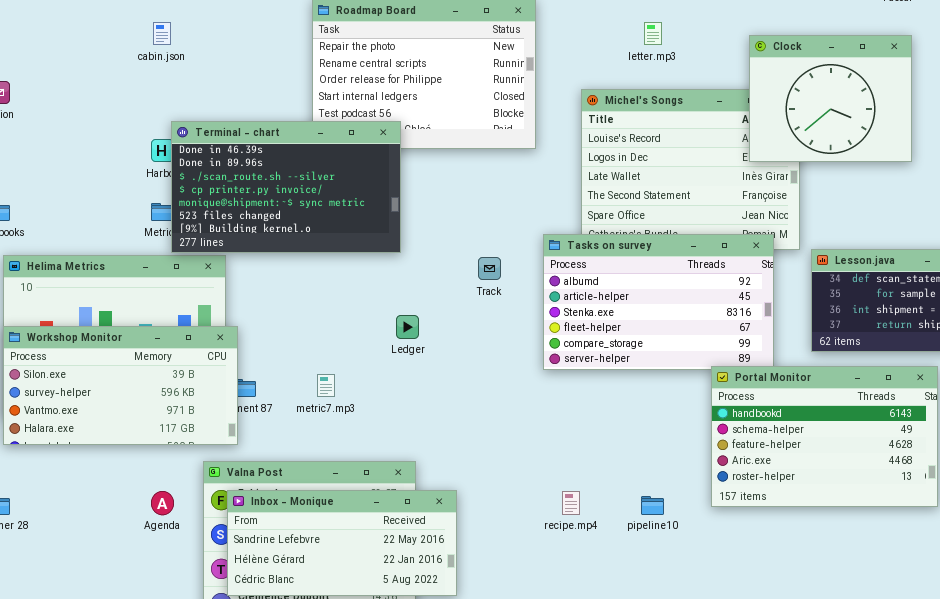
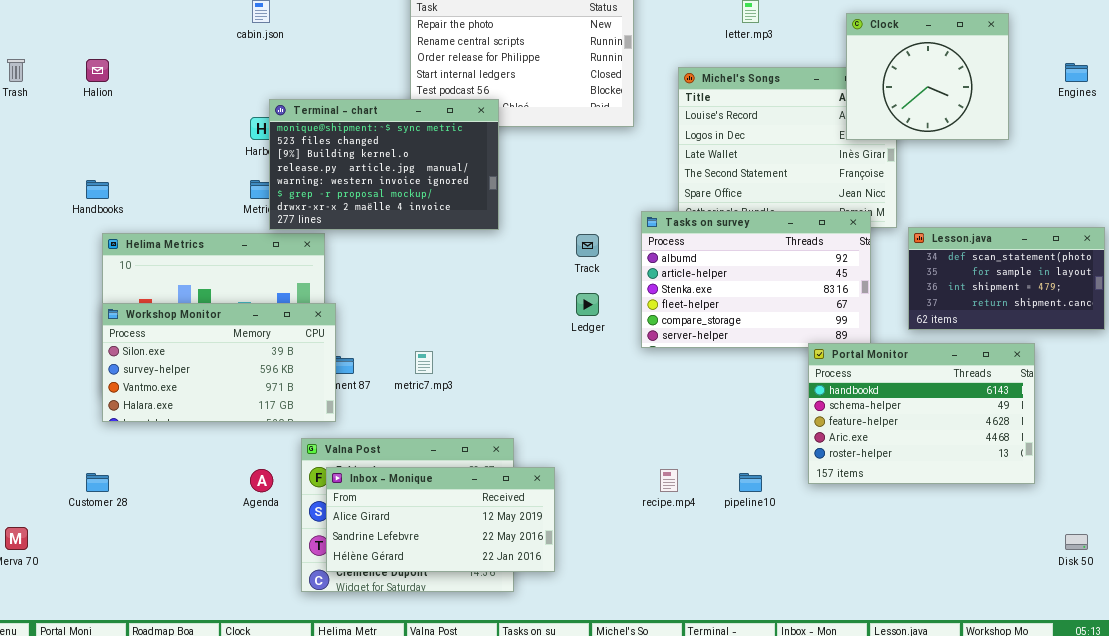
Terminal - chart: [171,121,401,253] -> [269,99,499,230], scrolled down 4 rows
Ledger: [396,315,419,339] -> [576,293,599,316], moved
Inbox - Monique: [227,490,457,596] -> [326,467,555,572], scrolled up 1 row

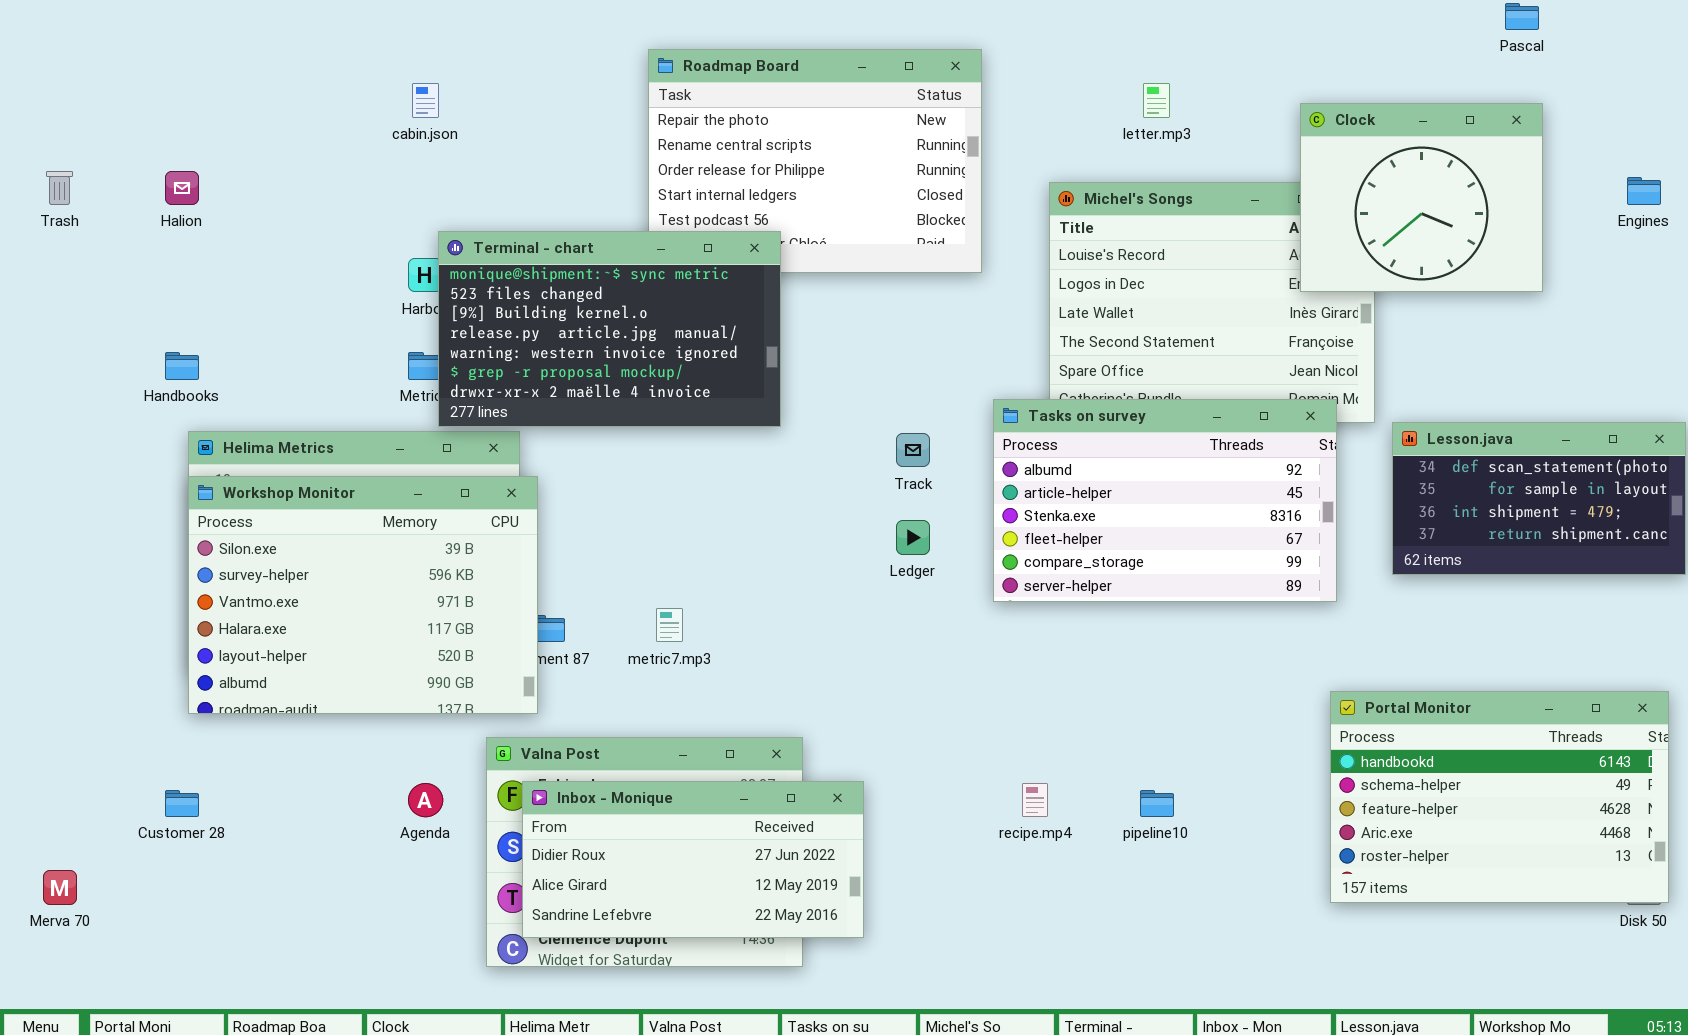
Workshop Monitor: [102,303,336,422] -> [188,476,538,714], resized
Portal Monitor: [808,343,1035,484] -> [1330,691,1669,903], moved
Inbox - Monique: [326,467,555,572] -> [522,781,864,938], scrolled up 1 row

